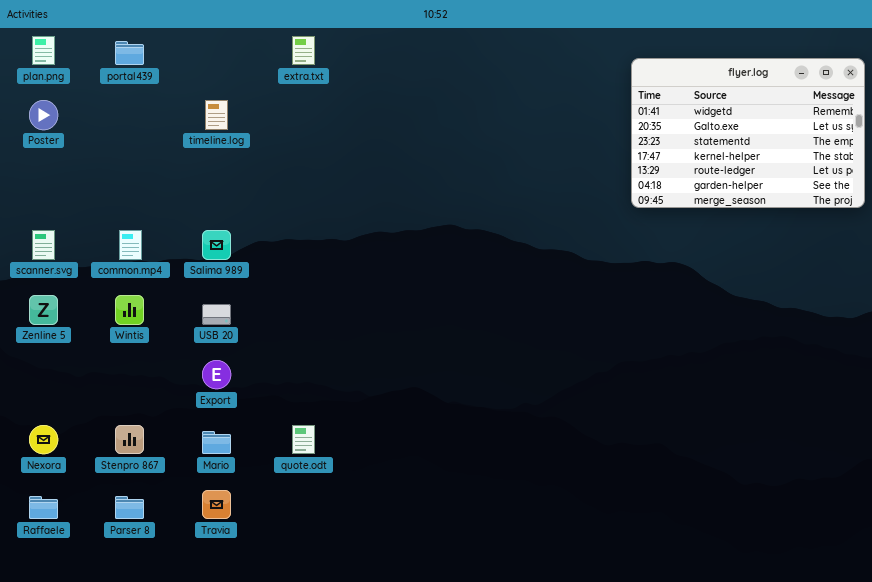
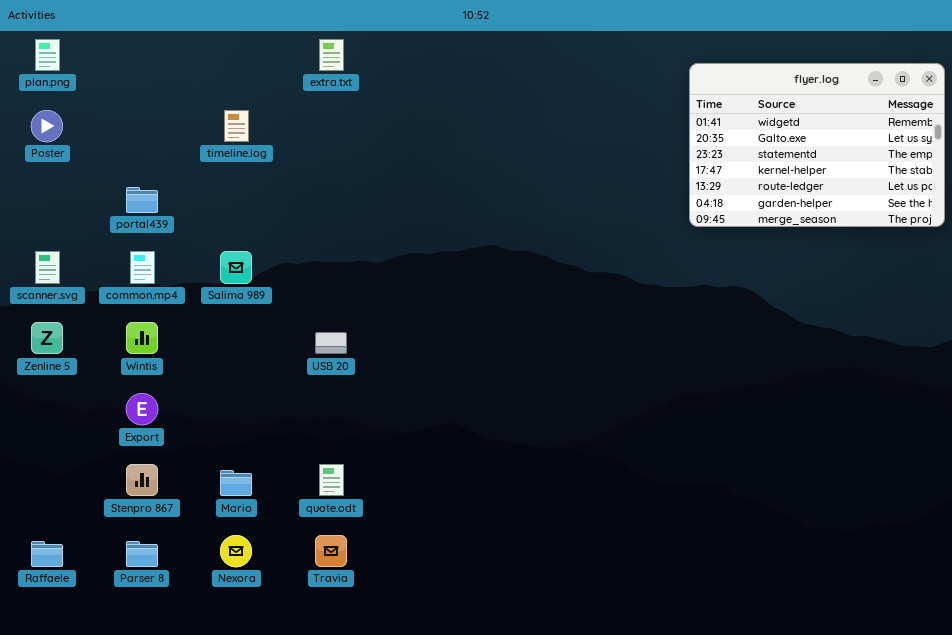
portal439: [115,41,144,65] -> [126,187,158,213], moved
USB 20: [202,304,231,325] -> [315,332,347,354], moved
Export: [202,360,231,389] -> [126,393,158,425], moved
Nexora: [29,425,58,454] -> [220,535,252,567], moved
Travia: [202,490,231,519] -> [315,535,347,567], moved

